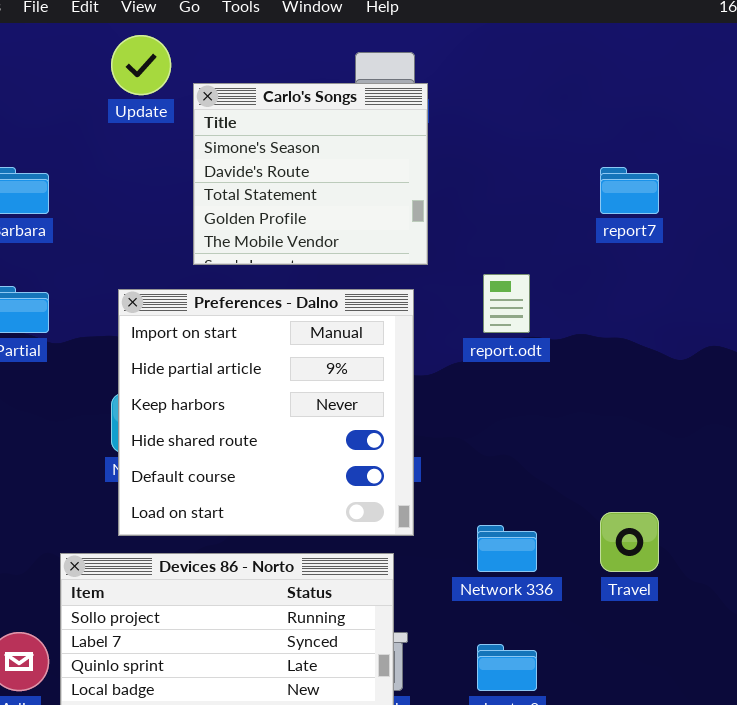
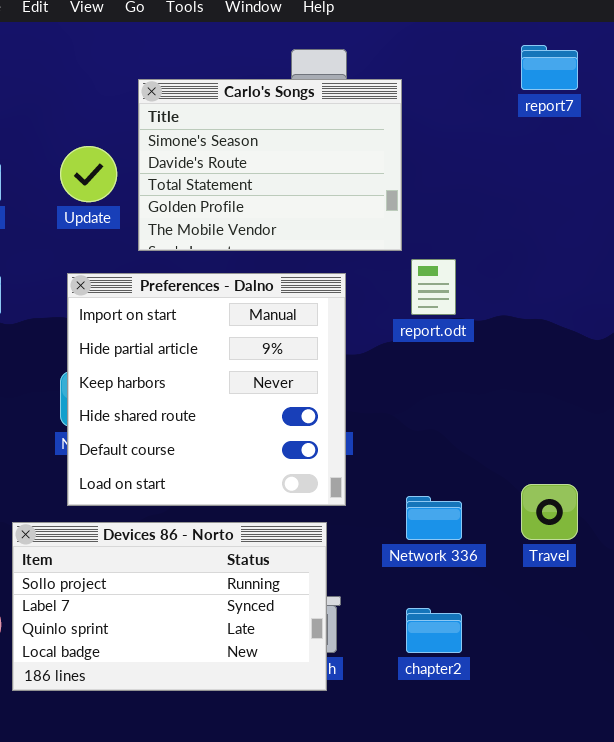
Update: [111,35,171,95] -> [60,146,117,202], moved
Carlo's Songs: [193,83,428,265] -> [138,79,402,251], resized
report7: [600,167,659,214] -> [521,45,578,90], moved

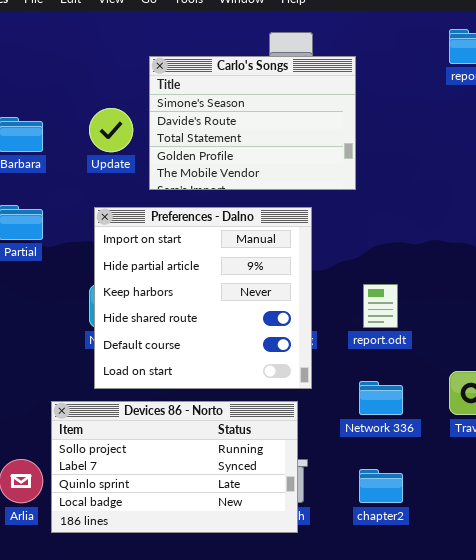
report.odt: [411,259,456,315] -> [363,284,398,328], moved

